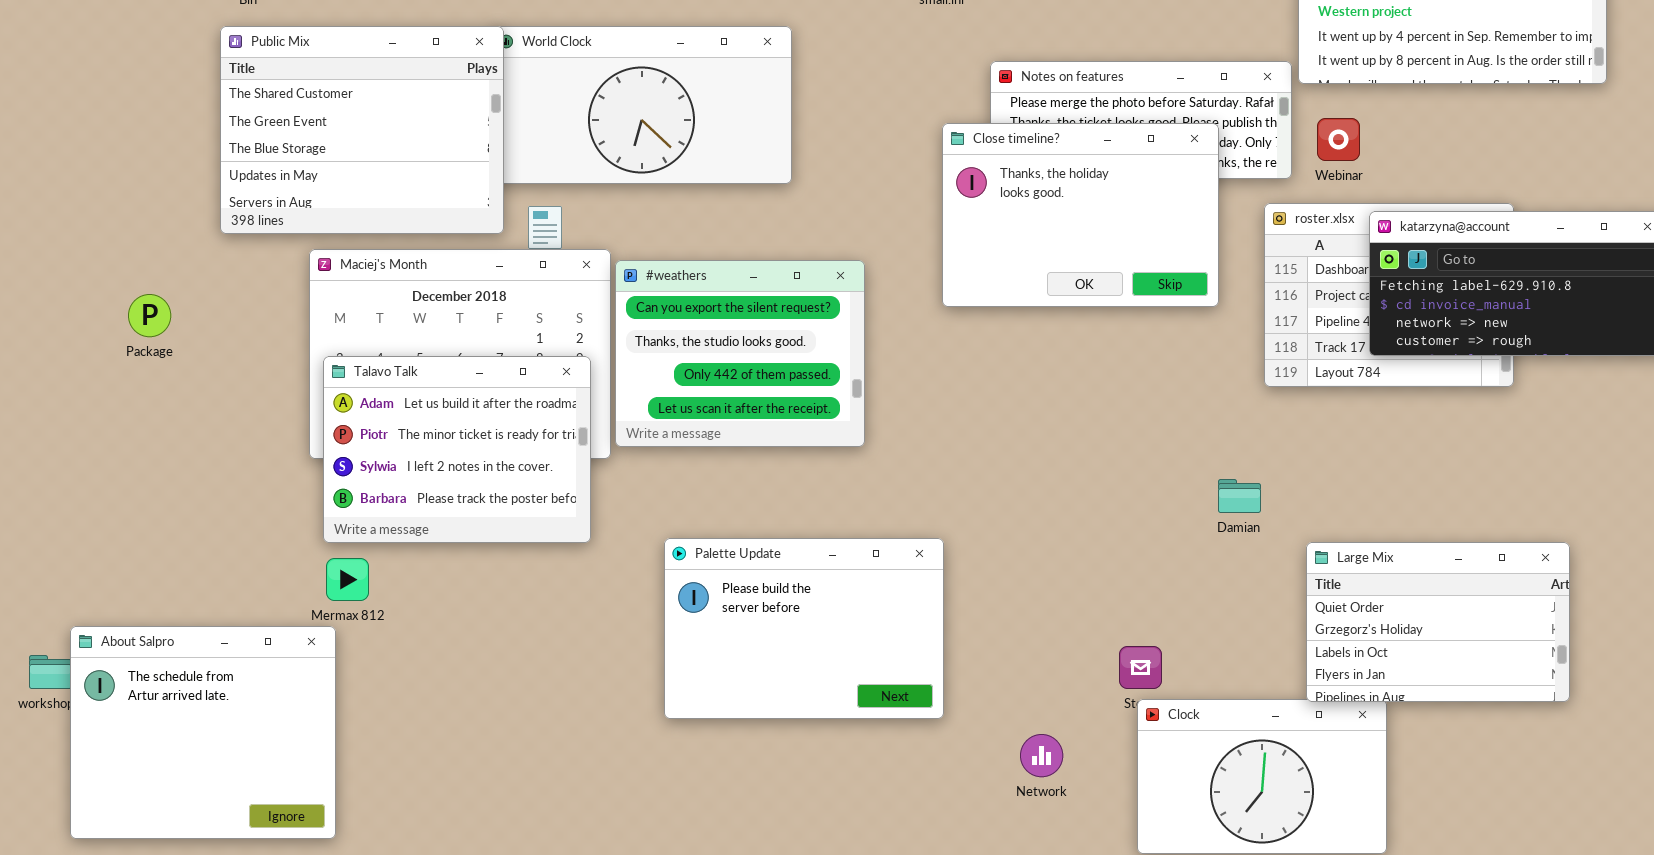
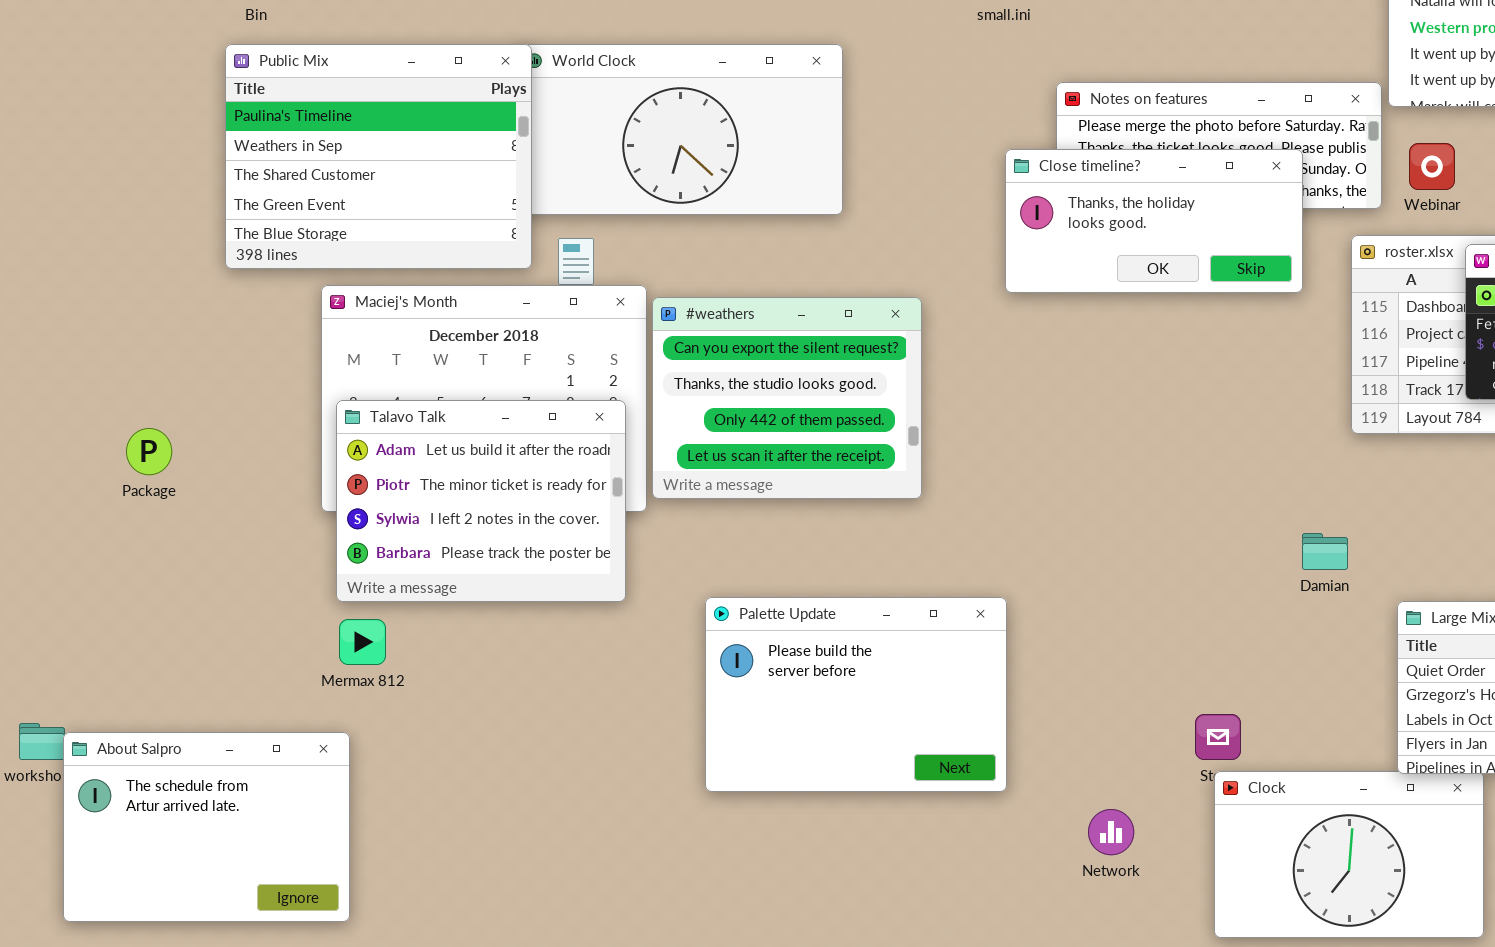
Public Mix: [220,26,504,234] -> [225,44,532,269], scrolled up 2 rows
Close timeline?: [942,123,1219,307] -> [1005,149,1303,293], resized
Package: [128,294,171,337] -> [126,428,172,475], moved
About Salpro: [70,626,336,839] -> [63,732,350,922], resized

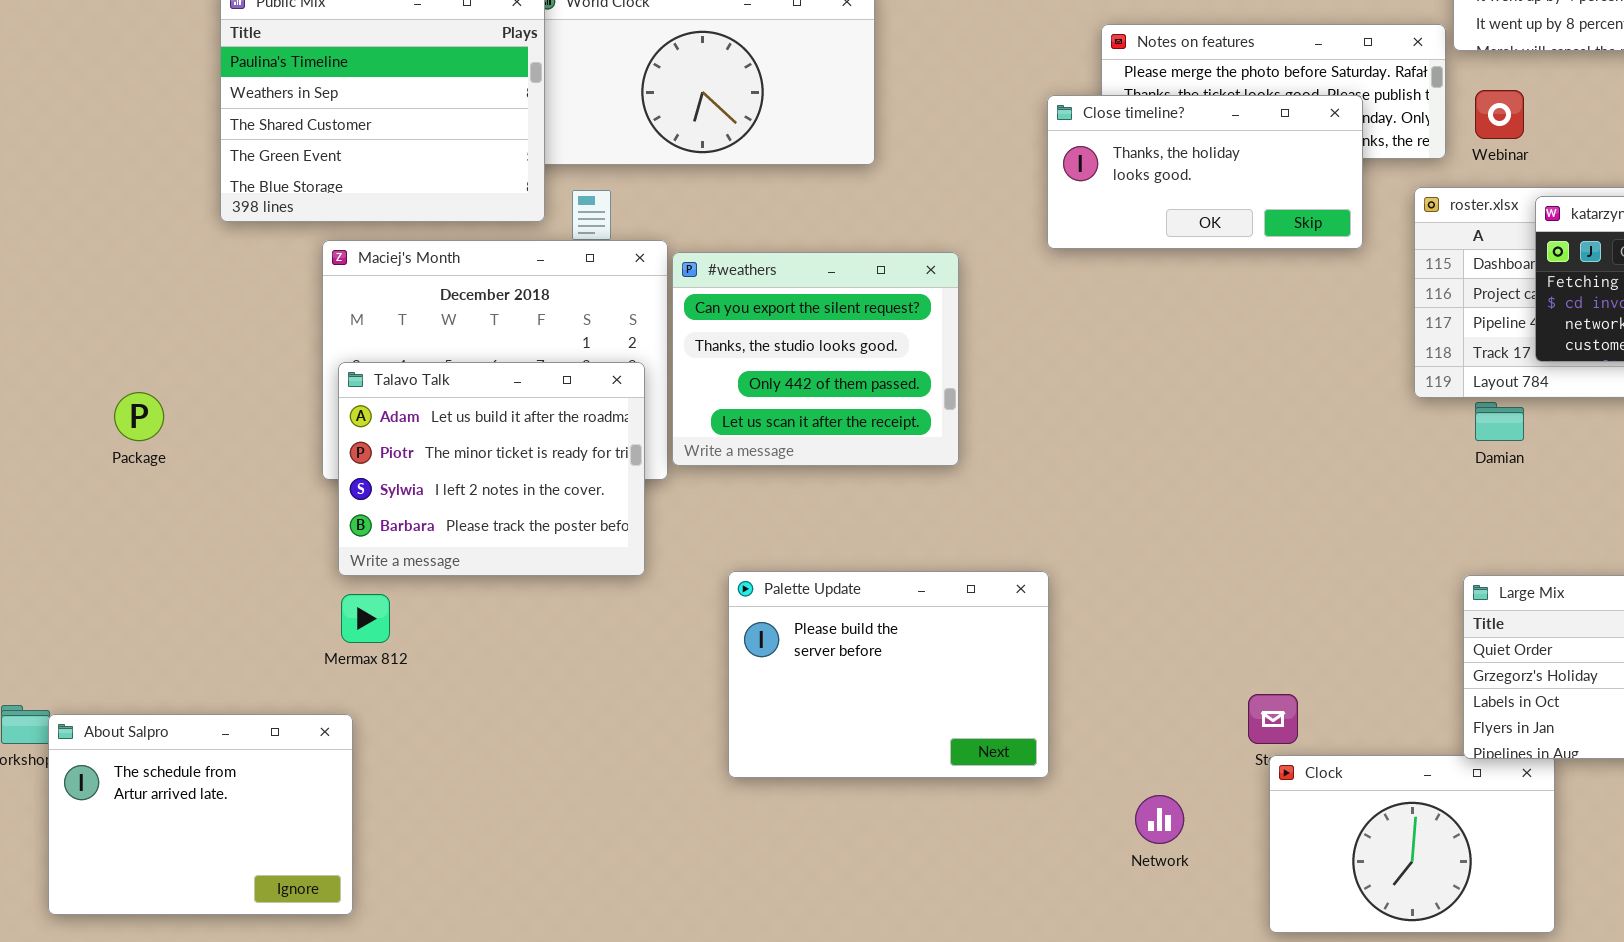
Damian: [1302,533,1348,570] -> [1475,402,1524,441], moved

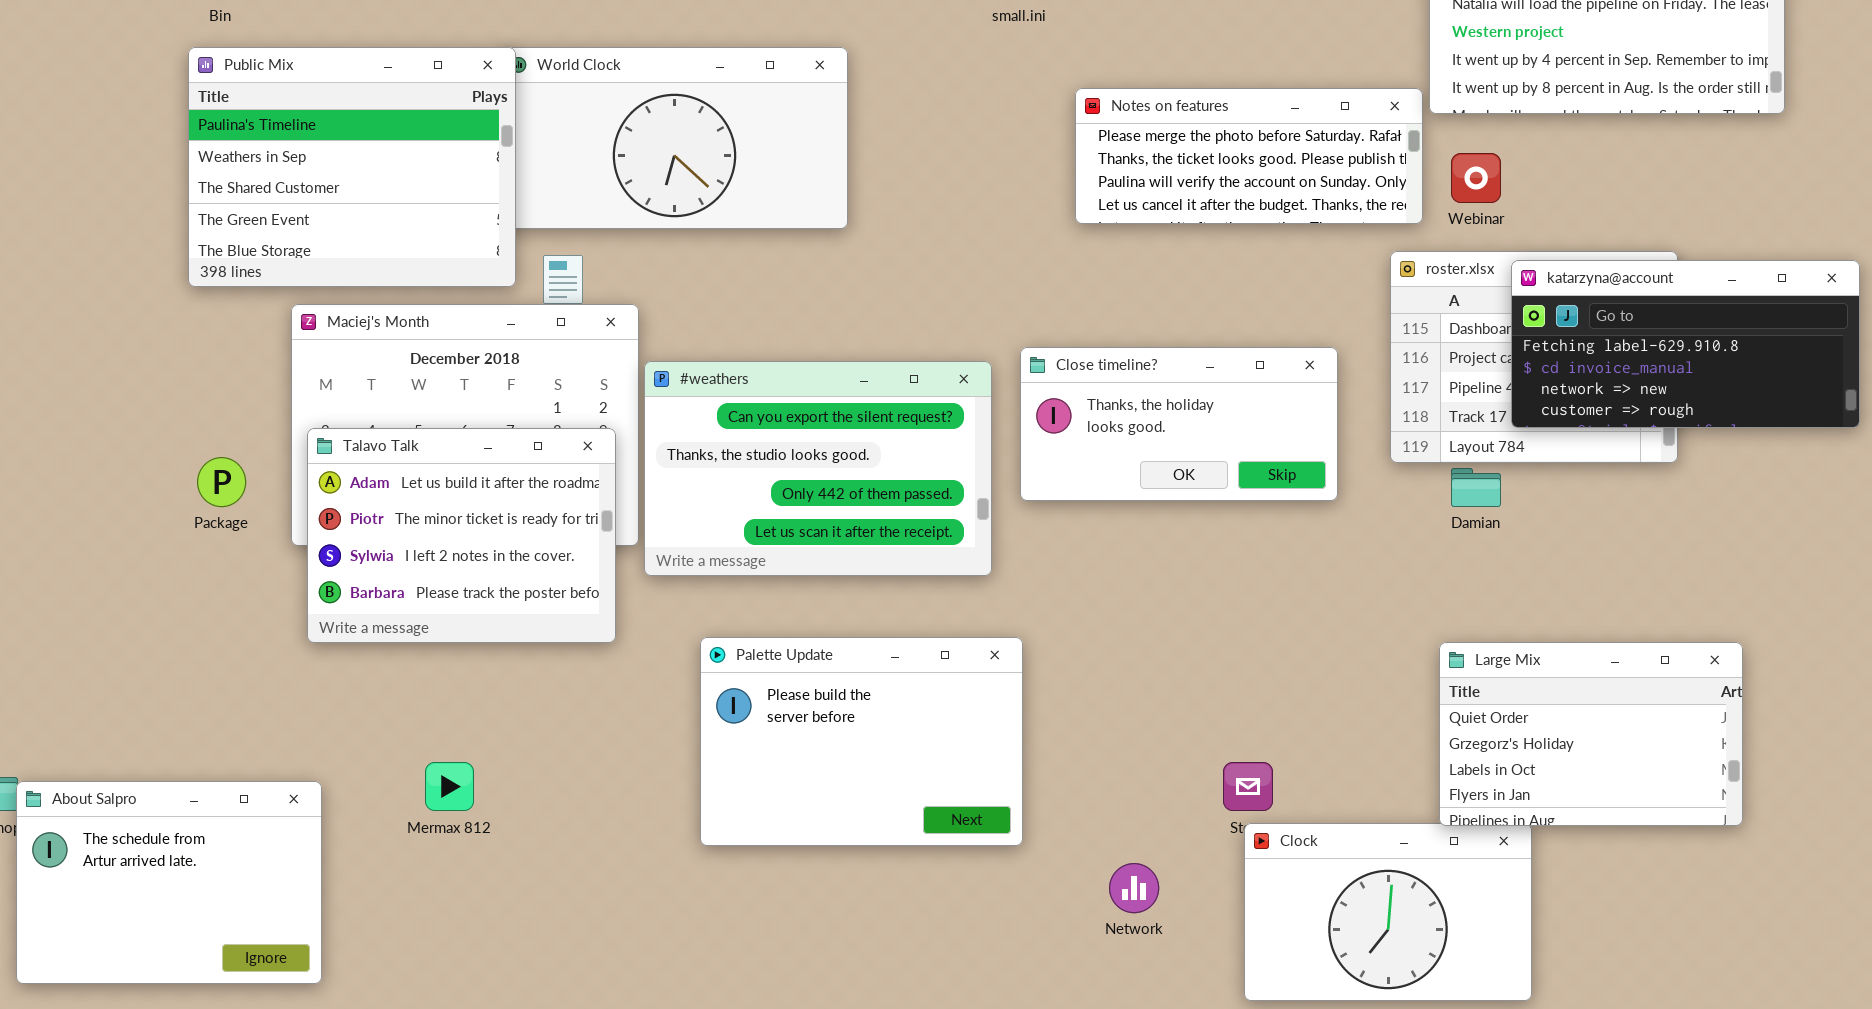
Close timeline?: [1047,95,1363,249] -> [1020,347,1338,501], moved
#weathers: [672,252,959,466] -> [644,361,992,576], moved, resized
Package: [114,392,164,441] -> [197,457,246,507], moved
Mermax 812: [341,594,390,643] -> [425,762,474,811], moved

